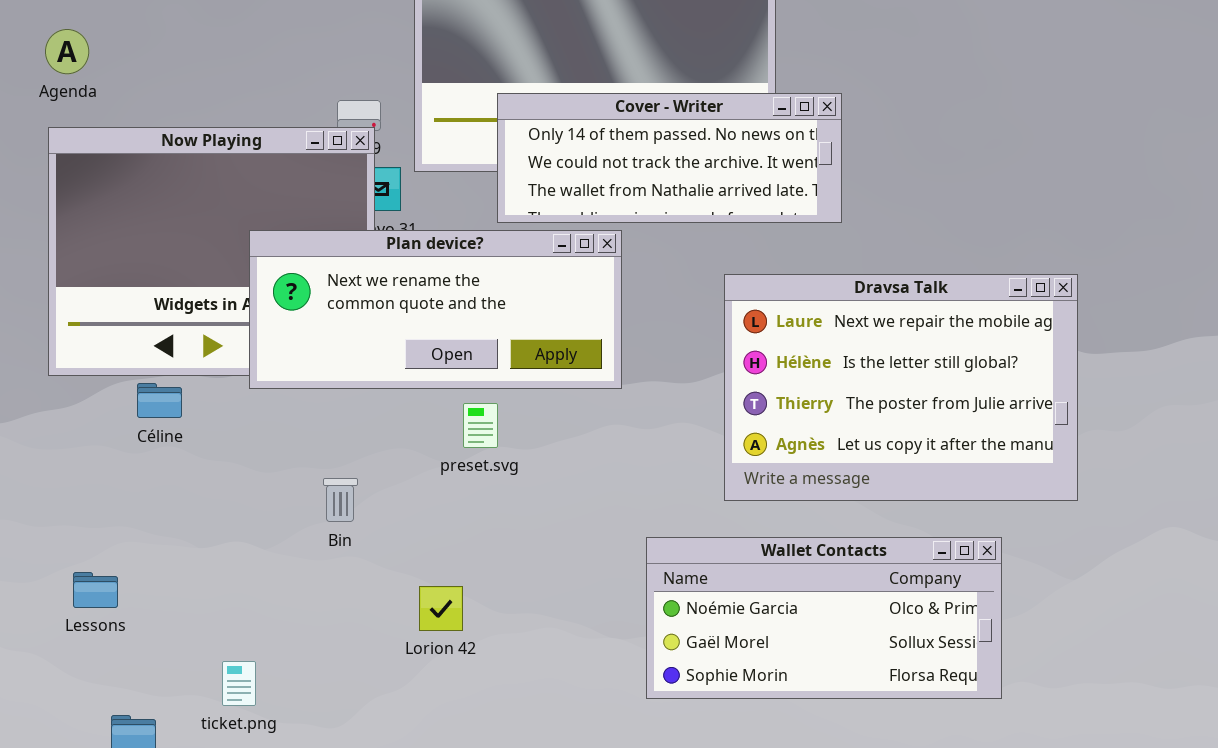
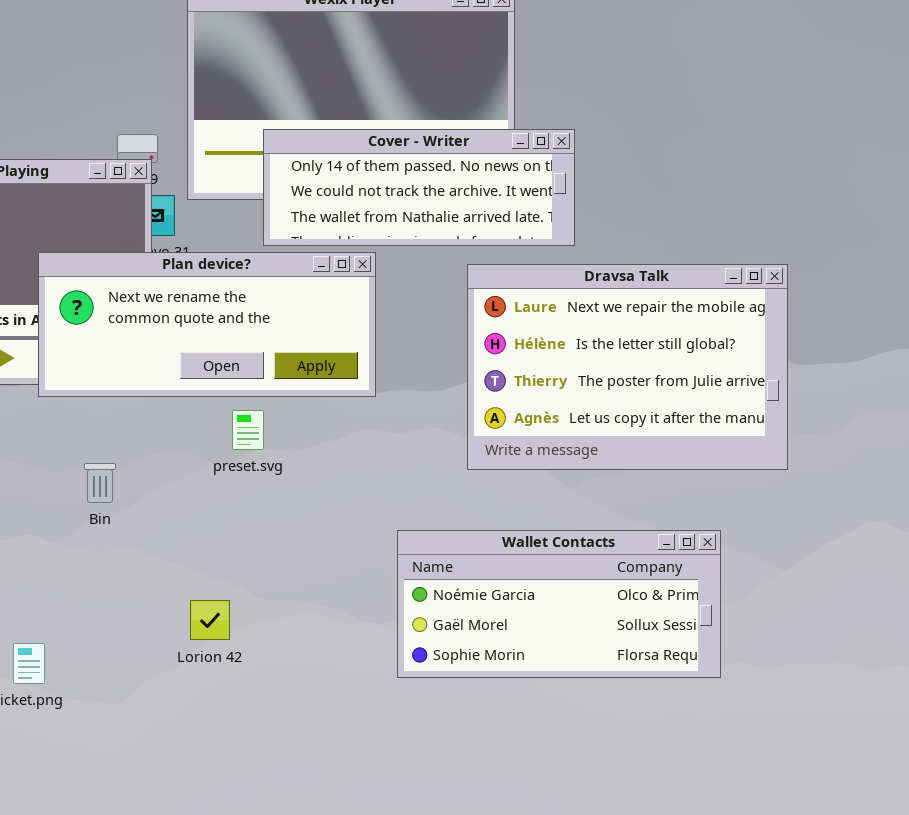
Dravsa Talk: [724,274,1078,501] -> [467,264,788,470], moved
Bin: [323,478,358,522] -> [84,463,116,503], moved
Lorion 42: [419,586,463,631] -> [190,600,230,640], moved

